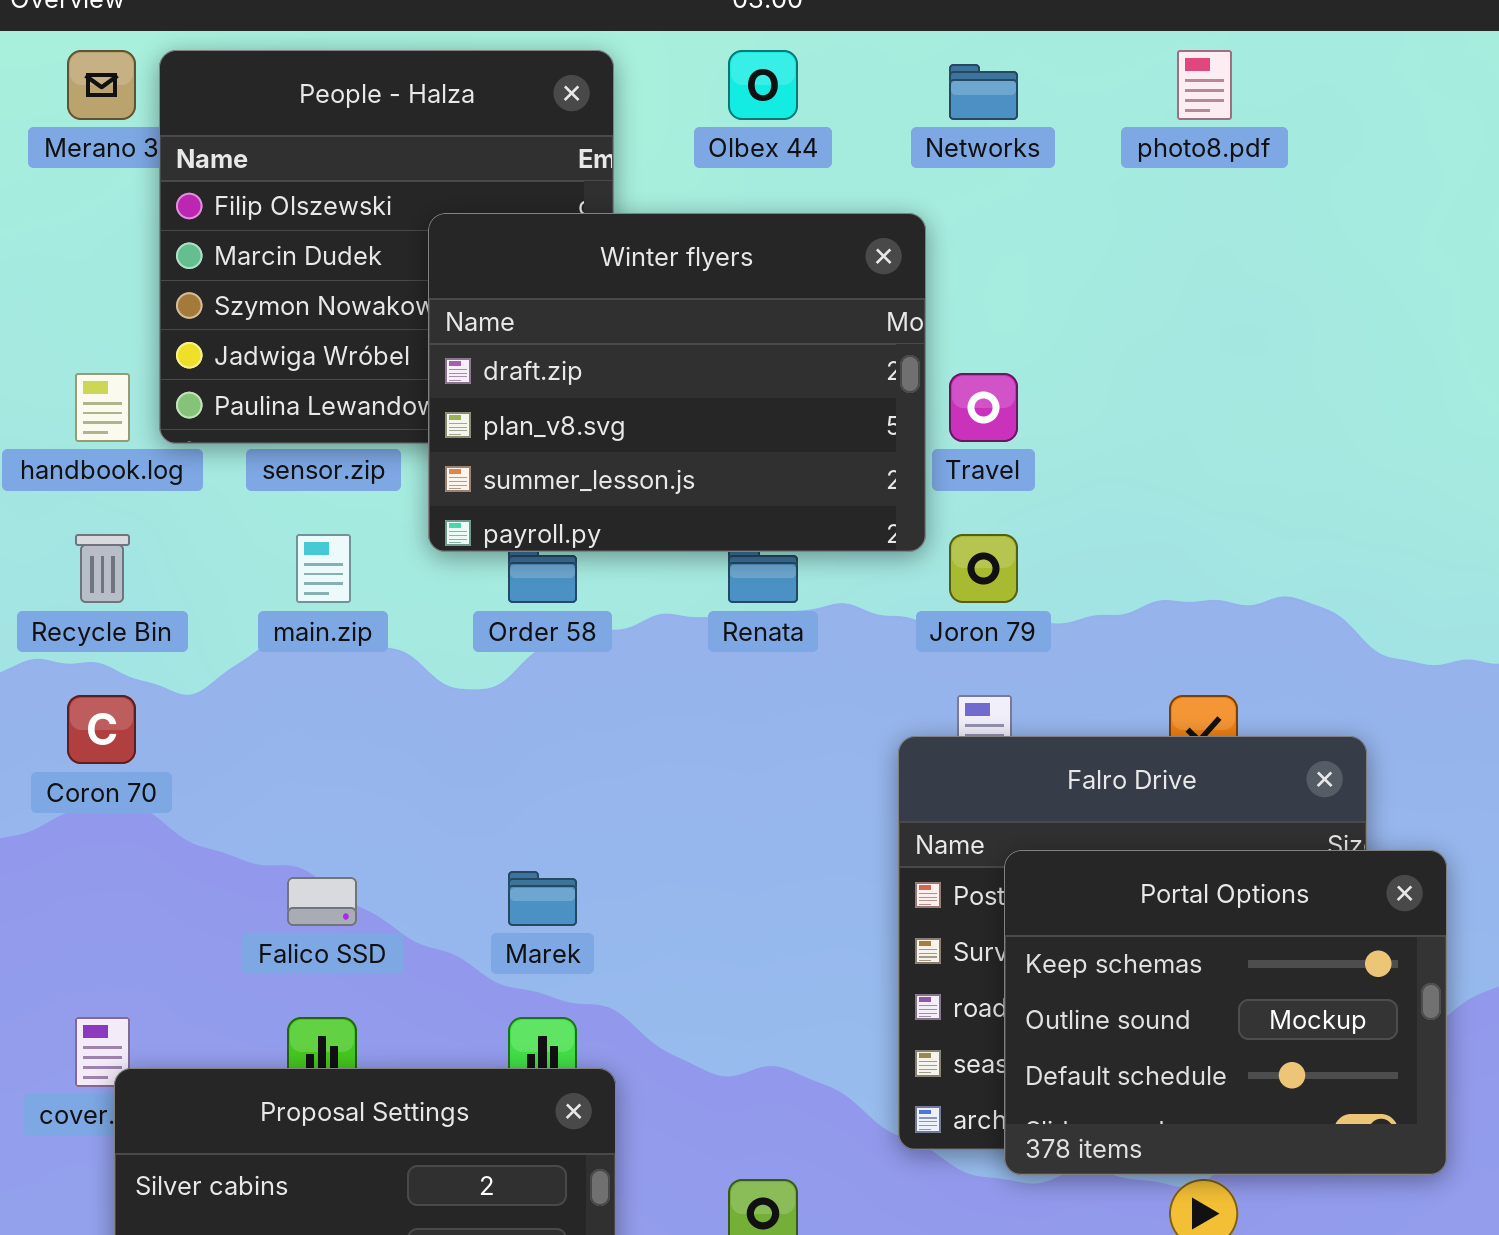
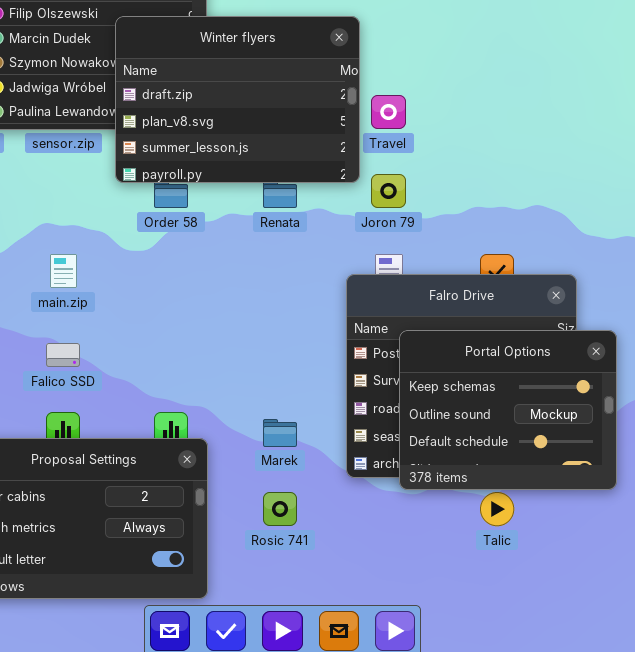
main.zip: [296,534,351,603] -> [50,254,77,288], moved
Marek: [508,871,577,926] -> [263,419,297,447], moved

